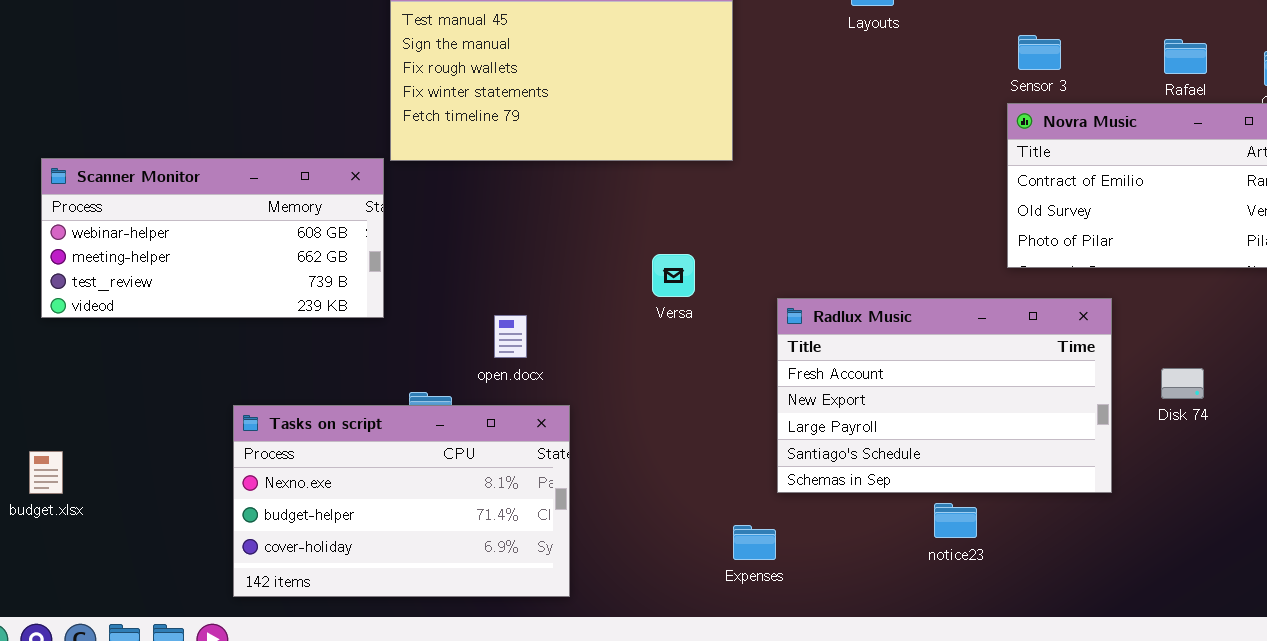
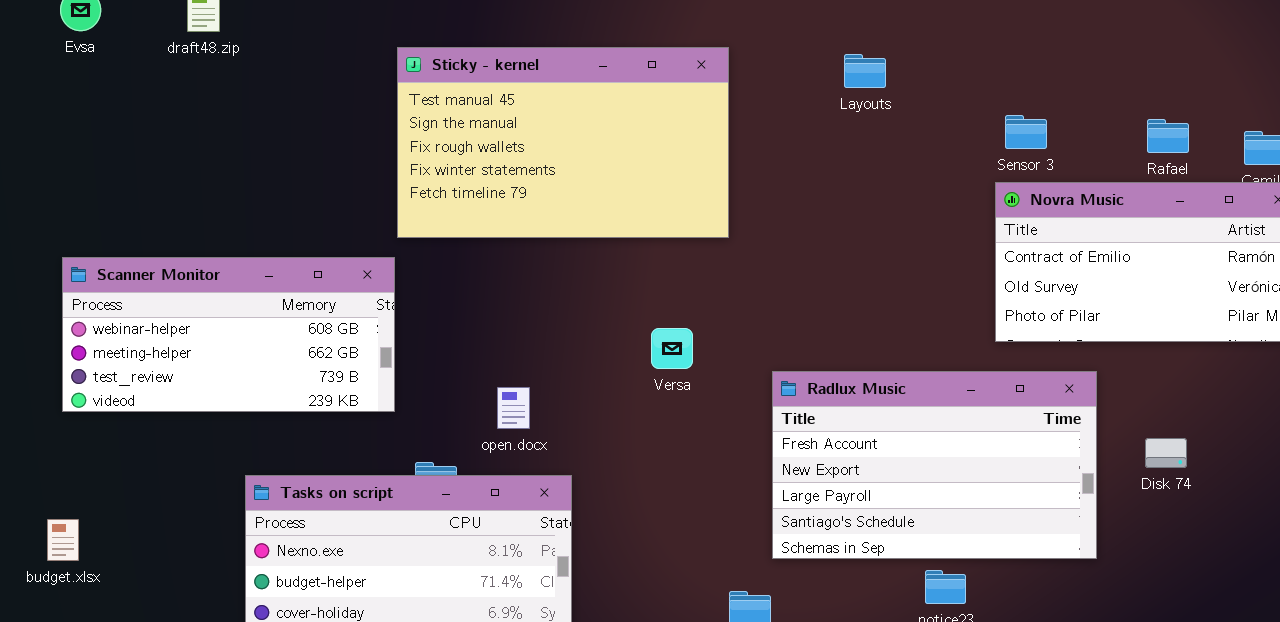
Scanner Monitor: [41,158,384,318] -> [62,257,395,412], moved

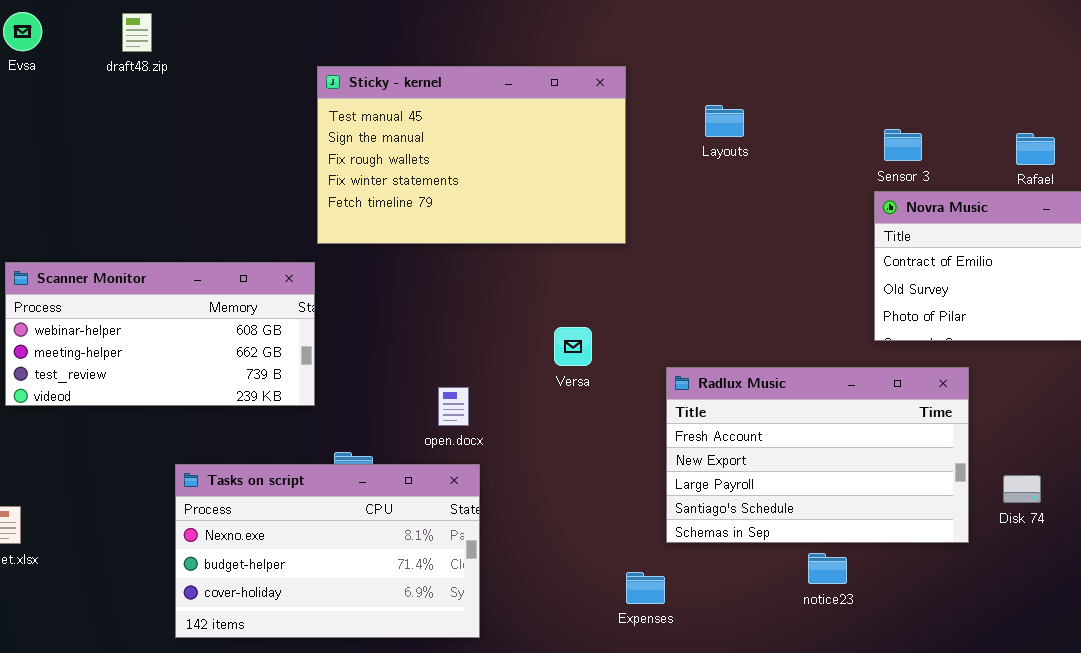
Layouts: [844,54,886,88] -> [705,105,744,137], moved
open.docx: [497,387,530,429] -> [438,387,469,426], moved
Disk 74: [1145,438,1187,468] -> [1003,475,1041,503], moved

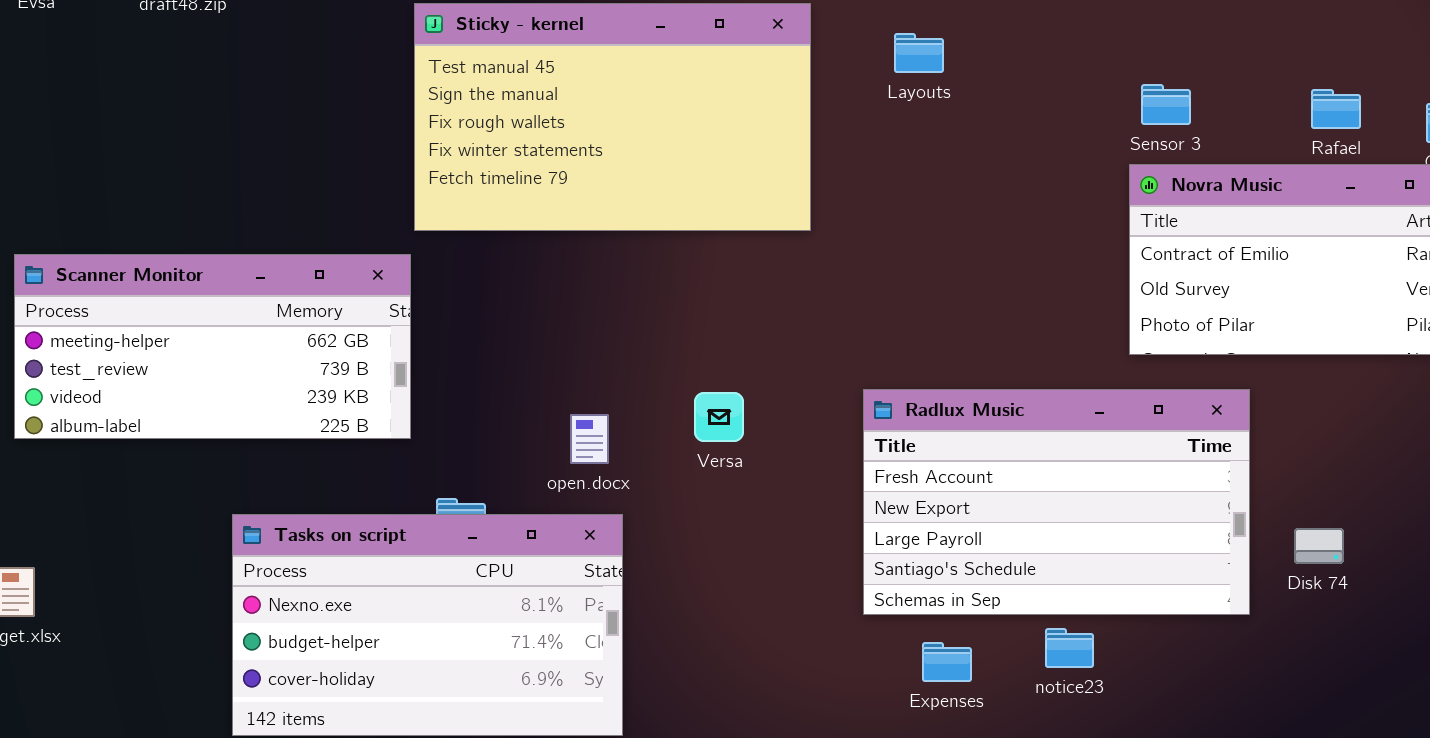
Layouts: [705,105,744,137] -> [894,33,944,73], moved
Scanner Monitor: [5,262,315,406] -> [14,254,411,439], scrolled down 1 row
Versa: [554,327,592,366] -> [694,392,744,442], moved
Expenses: [626,572,665,604] -> [922,642,972,682], moved

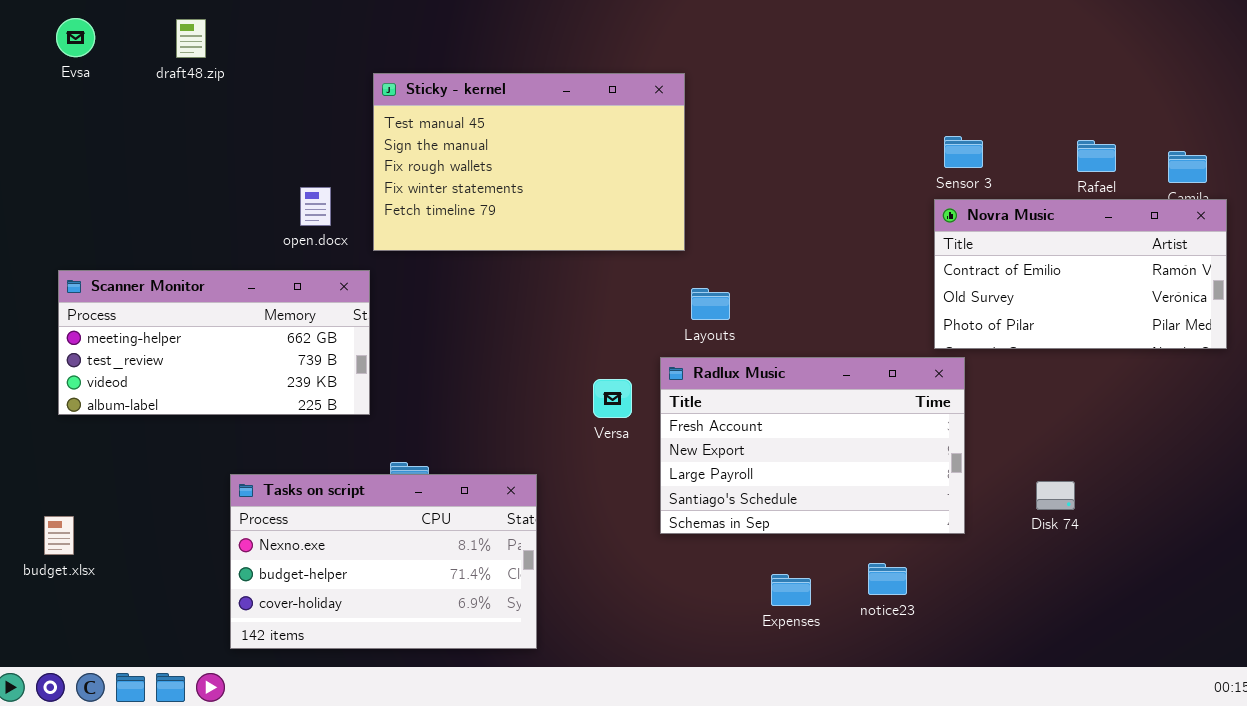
Layouts: [894,33,944,73] -> [691,288,730,320], moved
Radlux Music: [863,389,1250,615] -> [660,357,965,534], moved
open.docx: [570,414,609,464] -> [300,187,331,226], moved
Disk 74: [1294,528,1344,564] -> [1036,481,1075,510], moved

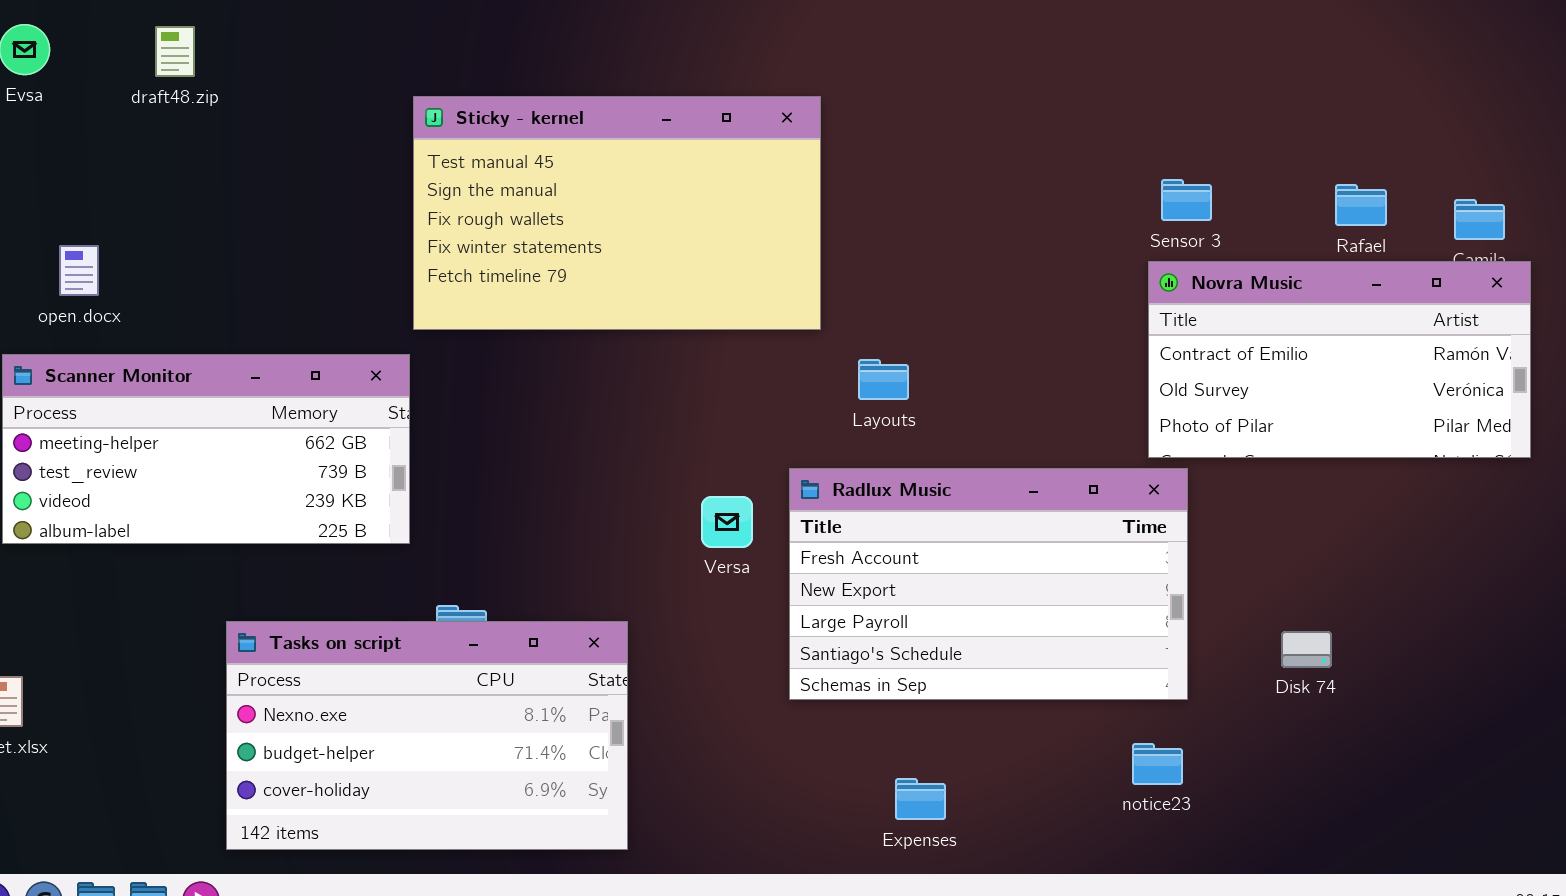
open.docx: [300,187,331,226] -> [59,245,99,296], moved
Layouts: [691,288,730,320] -> [858,359,909,400], moved
notice23: [868,563,907,595] -> [1132,743,1183,785], moved
Expenses: [771,574,811,606] -> [895,778,946,820], moved

